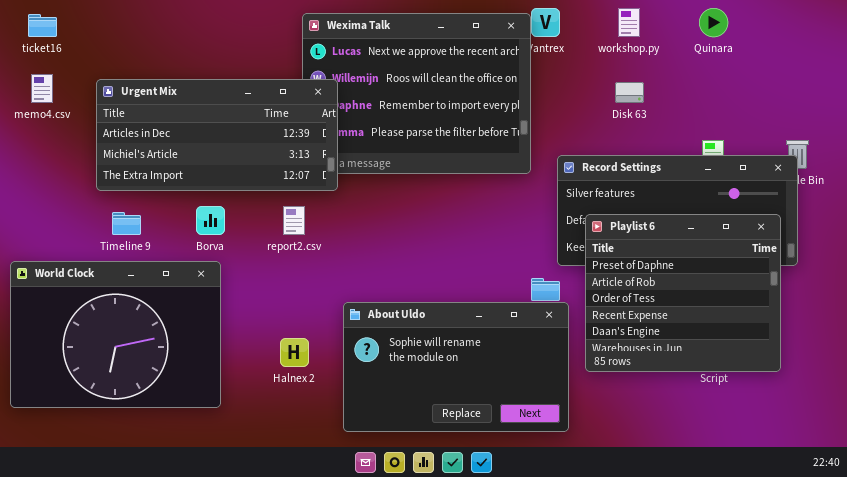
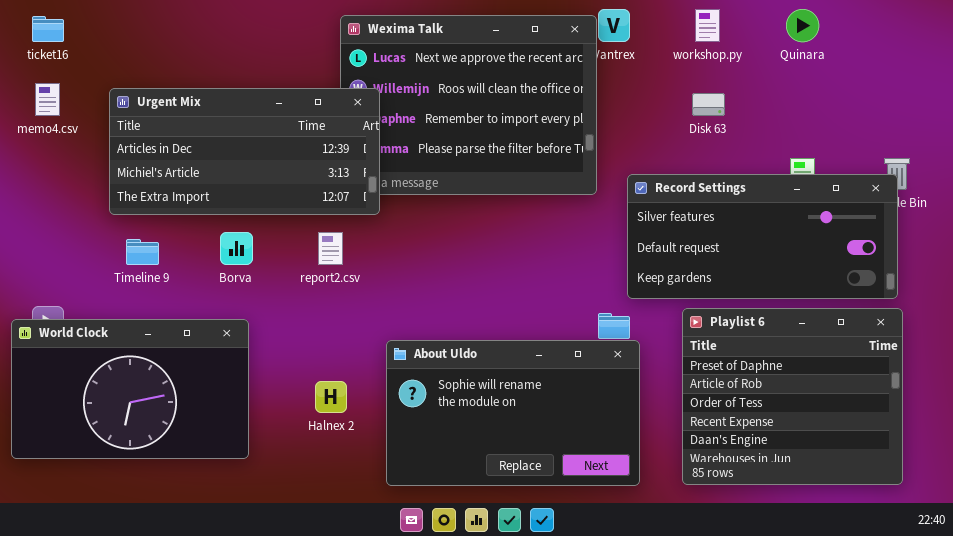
Playlist 6: [585,214,781,372] -> [682,308,903,485], moved
World Clock: [10,261,221,408] -> [11,319,249,459], resized

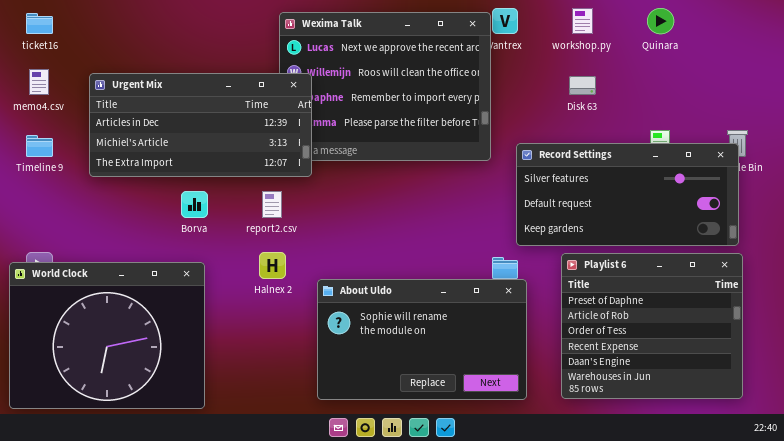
Timeline 9: [126,239,159,265] -> [26,135,53,157], moved
World Clock: [11,319,249,459] -> [9,262,205,409], resized
Halnex 2: [315,381,347,413] -> [259,252,286,279], moved

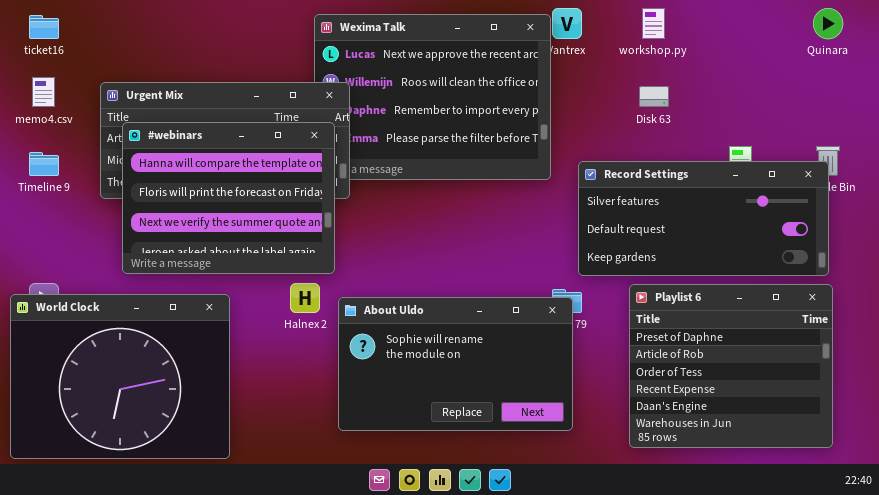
Quinara: [647,8,674,34] -> [813,8,843,39], moved
#webinars: none -> [122,122,335,274], opened
About Uldo: [317,279,527,400] -> [338,297,573,431], moved

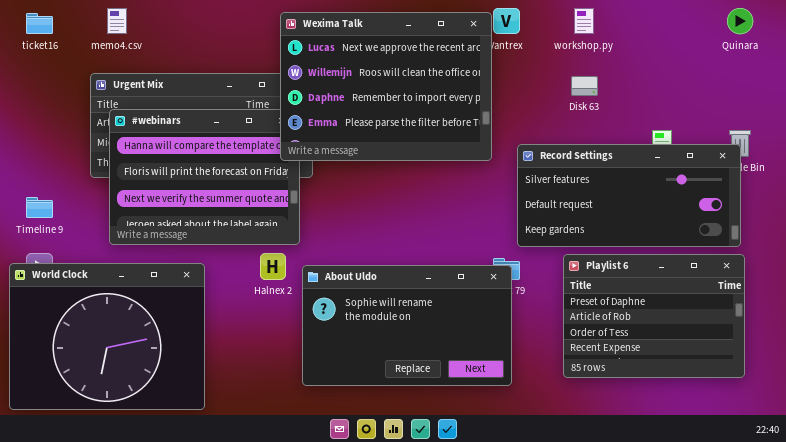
Wexima Talk: [314,14,551,180] -> [280,12,492,161], raised
memo4.csv: [32,77,55,107] -> [107,8,127,34], moved
Timeline 9: [29,152,59,176] -> [26,197,53,218], moved
Playlist 6: [629,284,833,448] -> [563,254,745,378], resized

